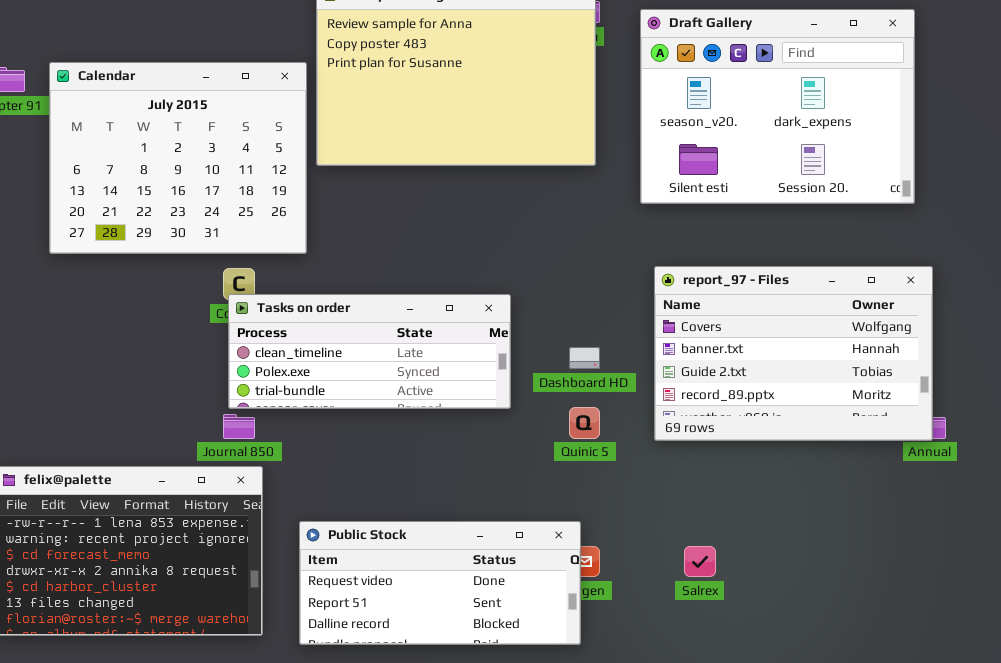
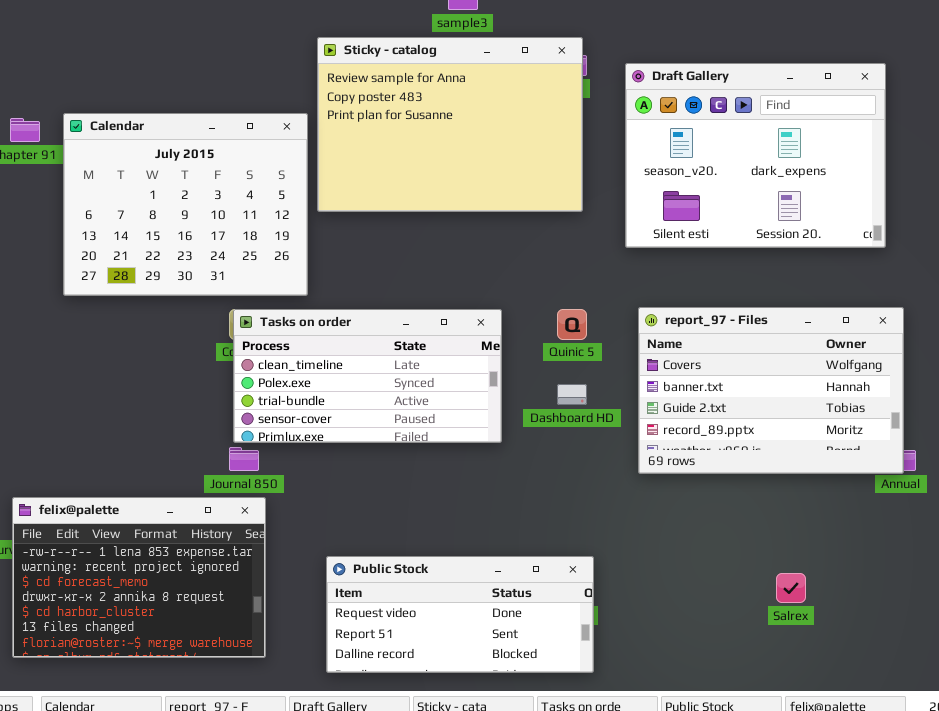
Tasks on order: [228,294,511,409] -> [233,309,502,443], resized
Quinic 5: [569,407,600,439] -> [557,309,587,340], moved
Public Stock: [299,521,581,645] -> [326,556,594,673], moved
Salrex: [684,546,716,577] -> [776,573,806,603], moved

